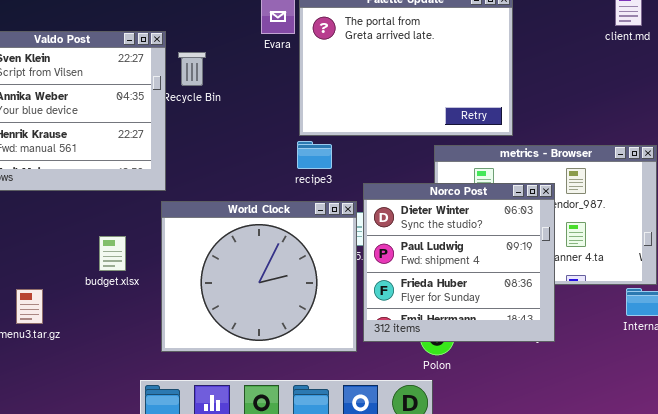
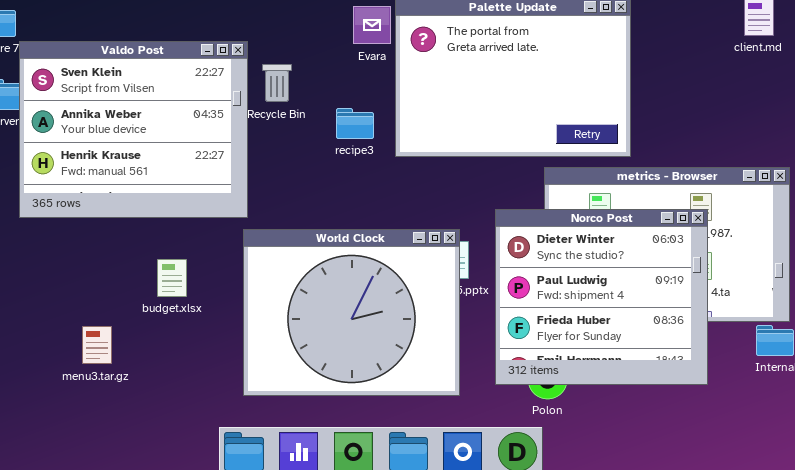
recipe3: [297,141,332,169] -> [336,108,374,139], moved
Norco Post: [363,183,555,342] -> [495,209,708,385], moved
budget.xlsx: [99,236,126,271] -> [157,259,187,297], moved

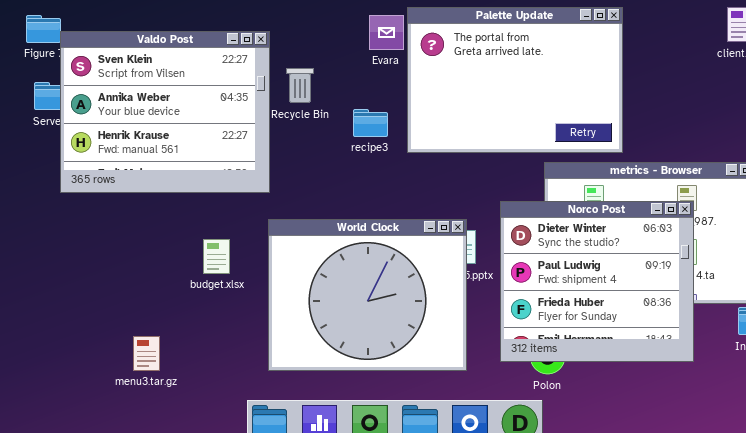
Valdo Post: [19,41,248,218] -> [60,31,270,193], moved
budget.xlsx: [157,259,187,297] -> [203,239,230,274], moved
menu3.tar.gz: [82,326,112,364] -> [133,336,160,371], moved

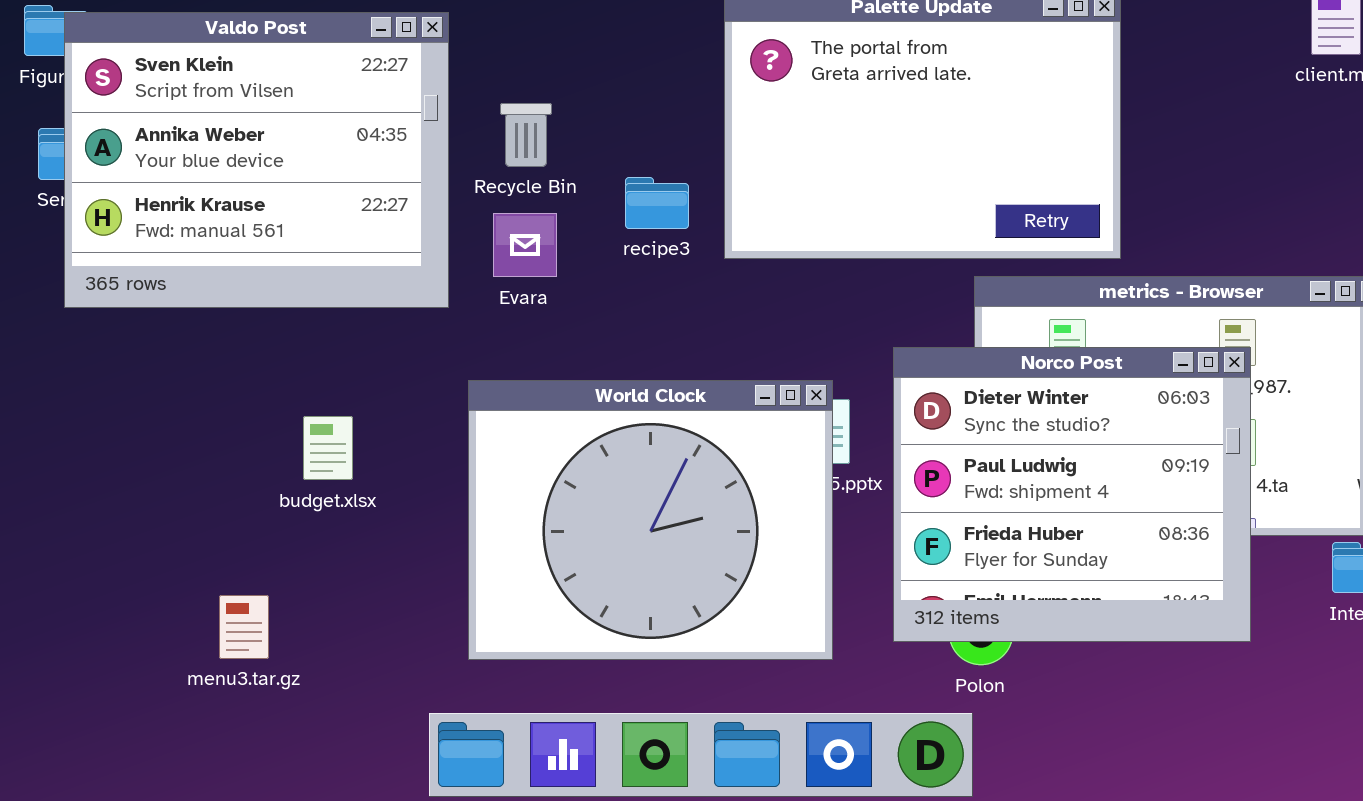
Evara: [369,15,404,50] -> [493,213,557,277], moved
Valdo Post: [60,31,270,193] -> [64,12,449,308], moved
budget.xlsx: [203,239,230,274] -> [303,416,353,480], moved

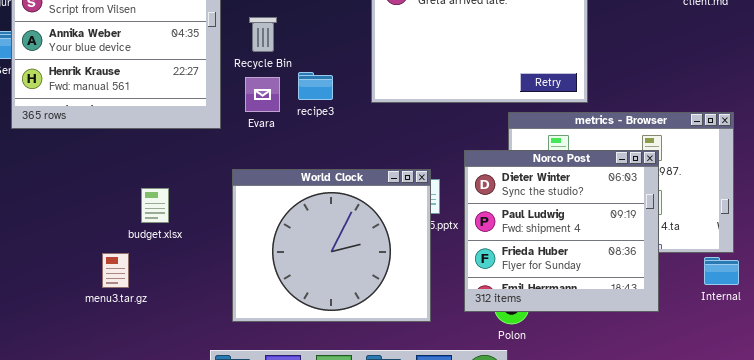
recipe3: [625,177,689,229] -> [298,72,333,100], moved
menu3.tar.gz: [219,595,269,659] -> [102,253,129,288], moved

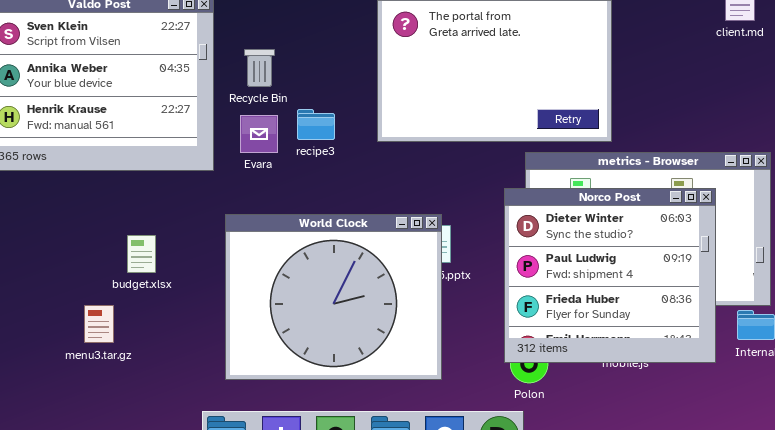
Norco Post: [464,150,659,312] -> [504,188,716,363], moved

